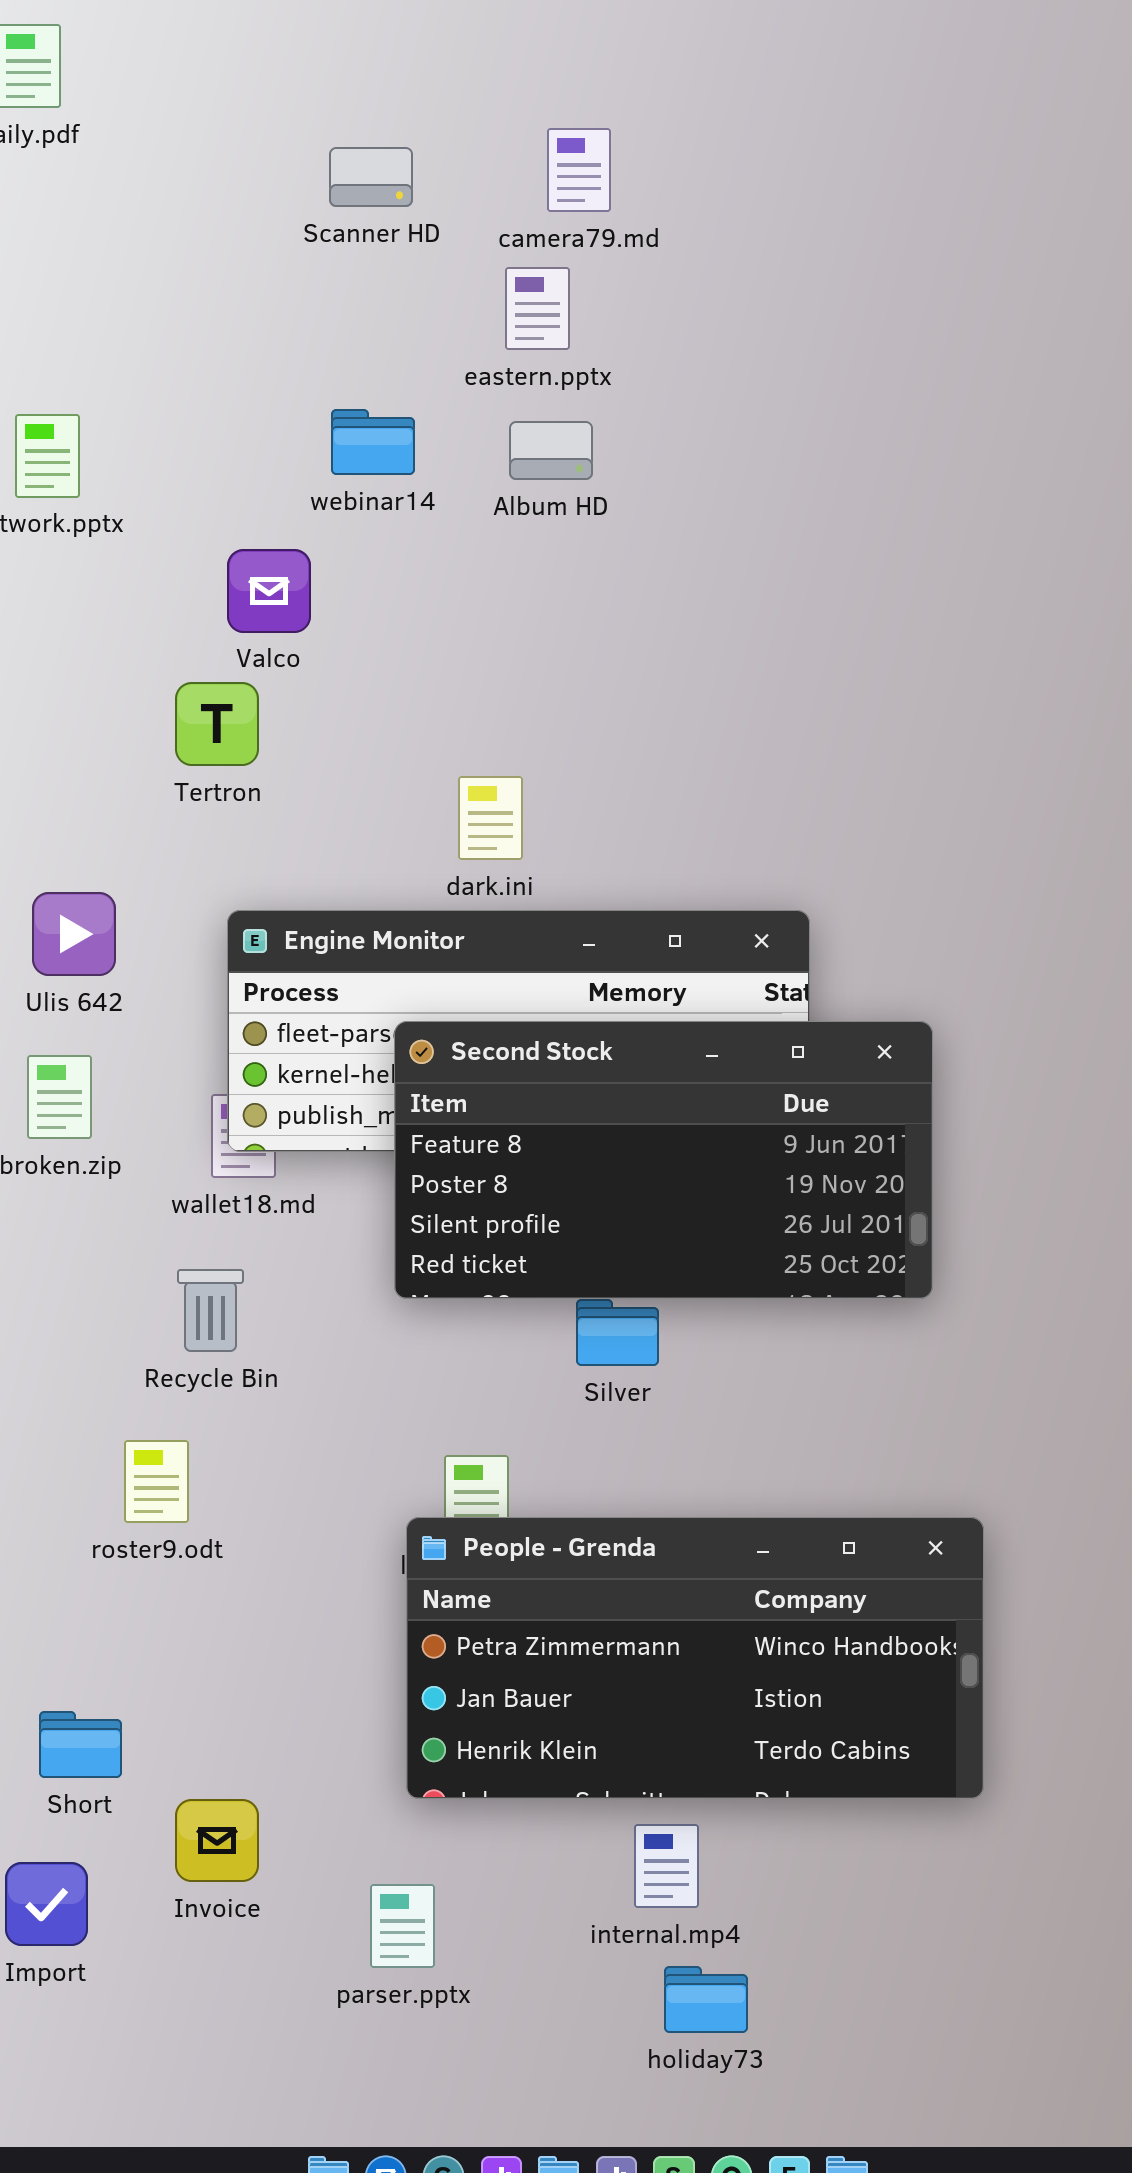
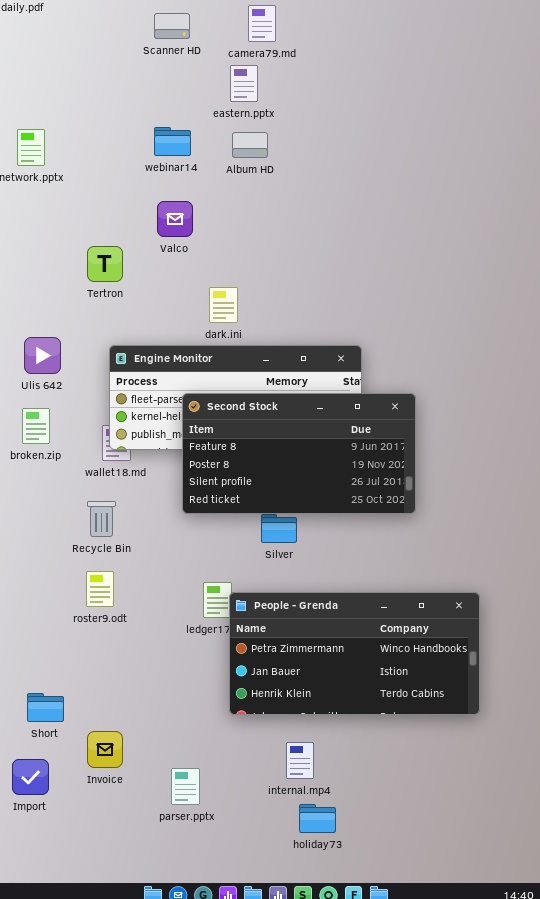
Valco: [227,549,311,633] -> [157,201,193,237], moved
roster9.odt: [124,1440,189,1523] -> [86,571,114,607], moved
People - Grenda: [406,1517,984,1799] -> [229,592,480,715], moved

